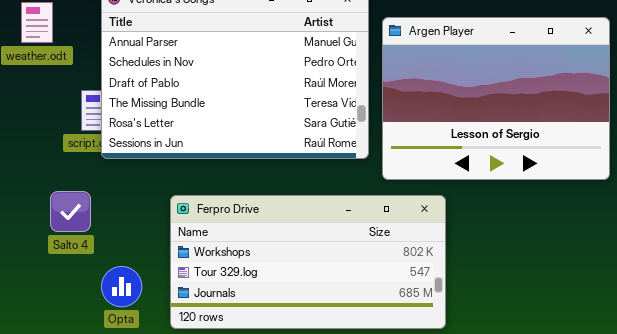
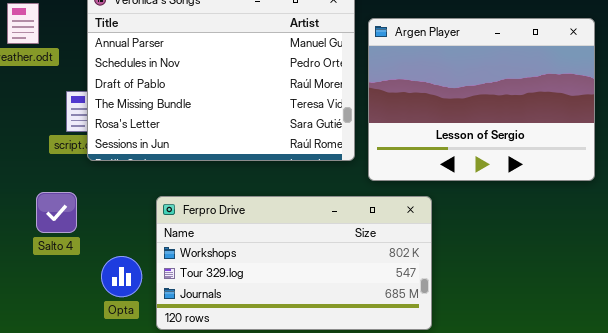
Opta: [101,266,142,307] -> [101,256,142,297], moved

